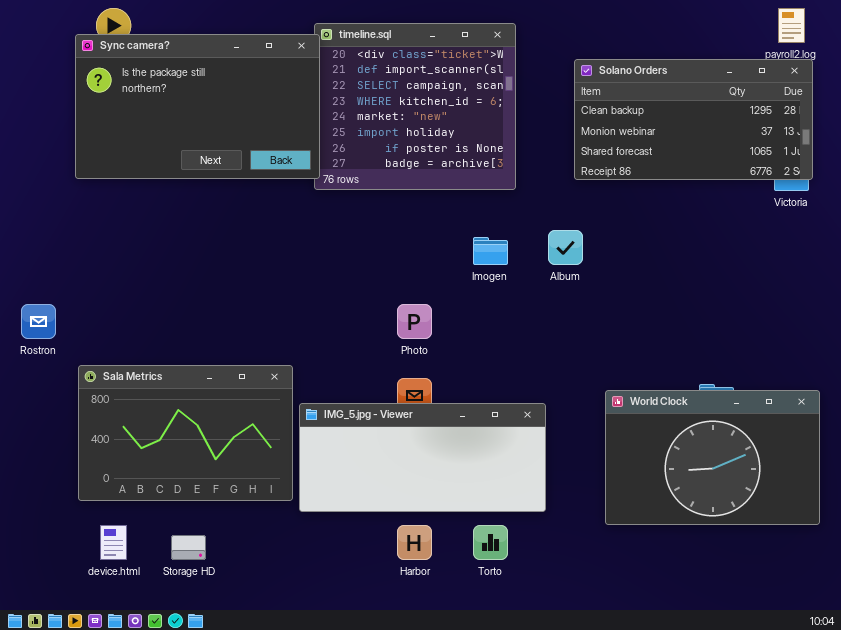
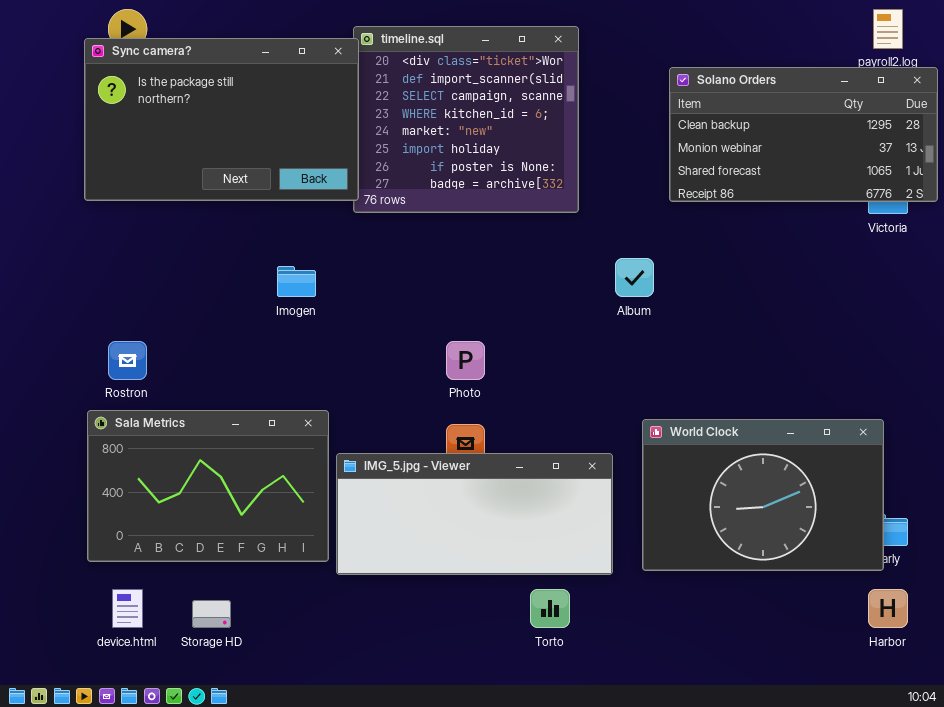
Solano Orders: [574,59,813,180] -> [669,67,938,202], moved
Imogen: [473,237,508,265] -> [277,266,316,297], moved
Rostron: [21,304,56,339] -> [108,341,147,380], moved
World Clock: [605,390,820,525] -> [642,419,884,571], moved
Harbor: [397,525,432,560] -> [868,589,908,628], moved

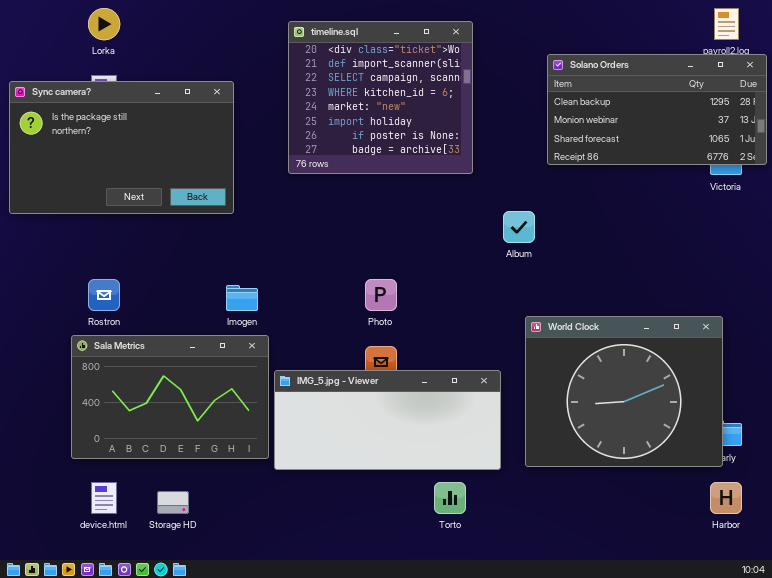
Sync camera?: [84,38,359,201] -> [9,81,234,214], moved
Imogen: [277,266,316,297] -> [226,285,258,311], moved
World Clock: [642,419,884,571] -> [525,316,723,467], resized

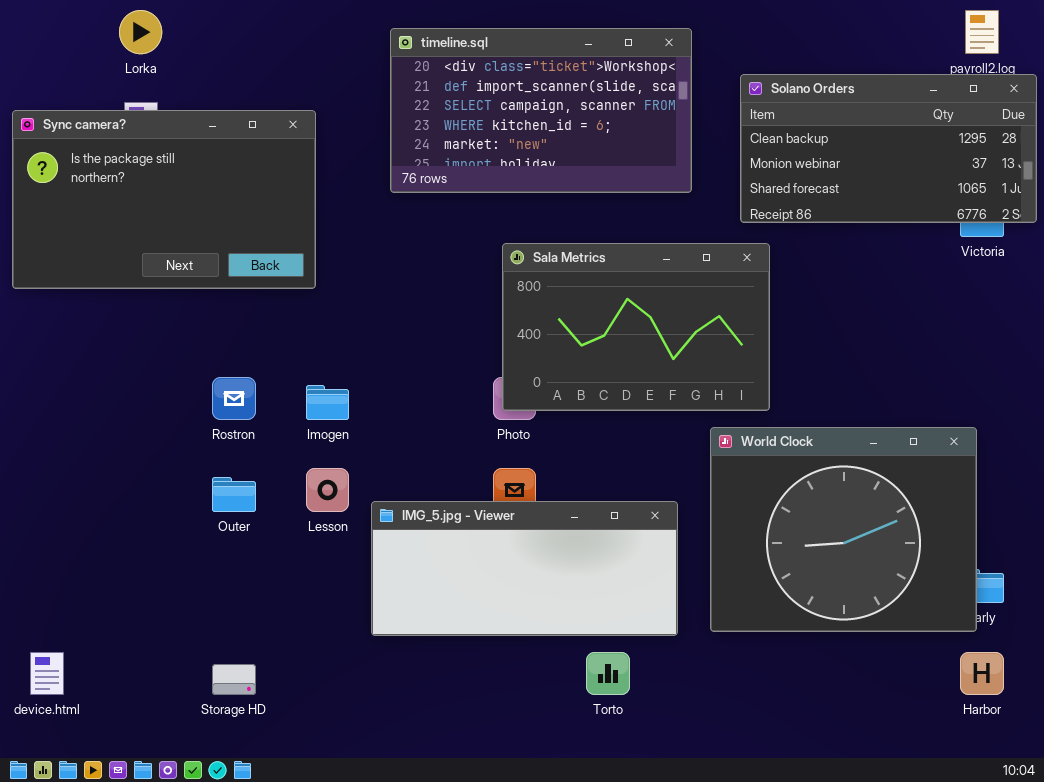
timeline.sql: [288,21,473,174] -> [390,28,692,193], resized
Rostron: [88,279,120,311] -> [212,377,256,420], moved
Sala Metrics: [71,335,269,459] -> [502,243,770,411], moved
device.html: [91,482,117,514] -> [30,652,64,695], moved

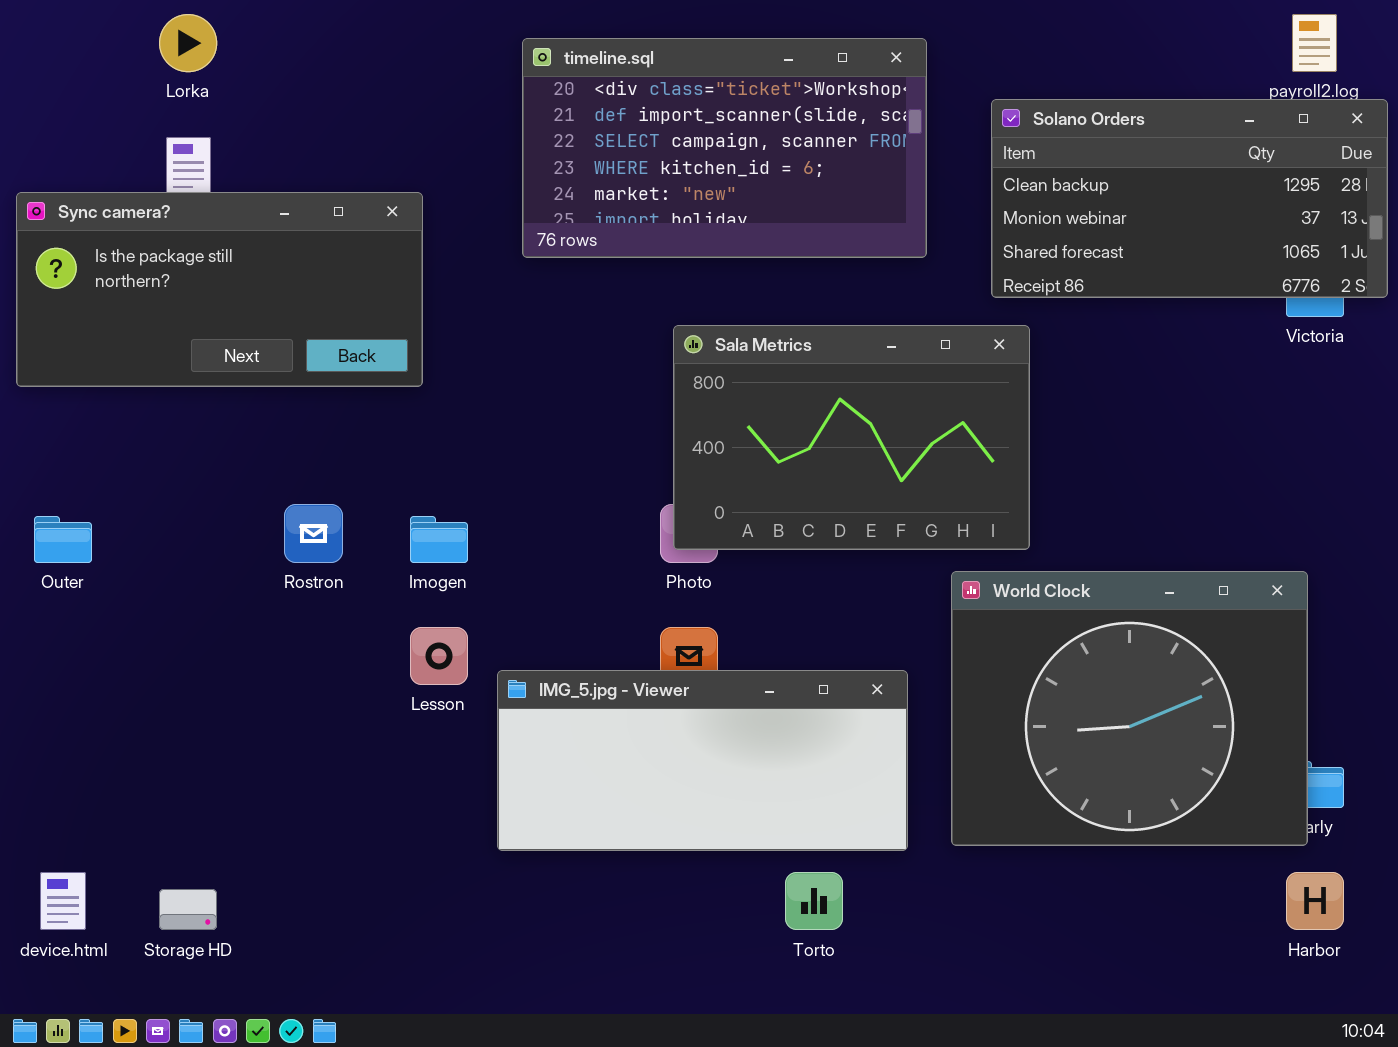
Sync camera?: [12,110,316,289] -> [16,192,423,387], resized
Outer: [212,477,256,512] -> [34,516,92,563], moved
Storage HD: [212,664,256,695] -> [159,889,217,930], moved

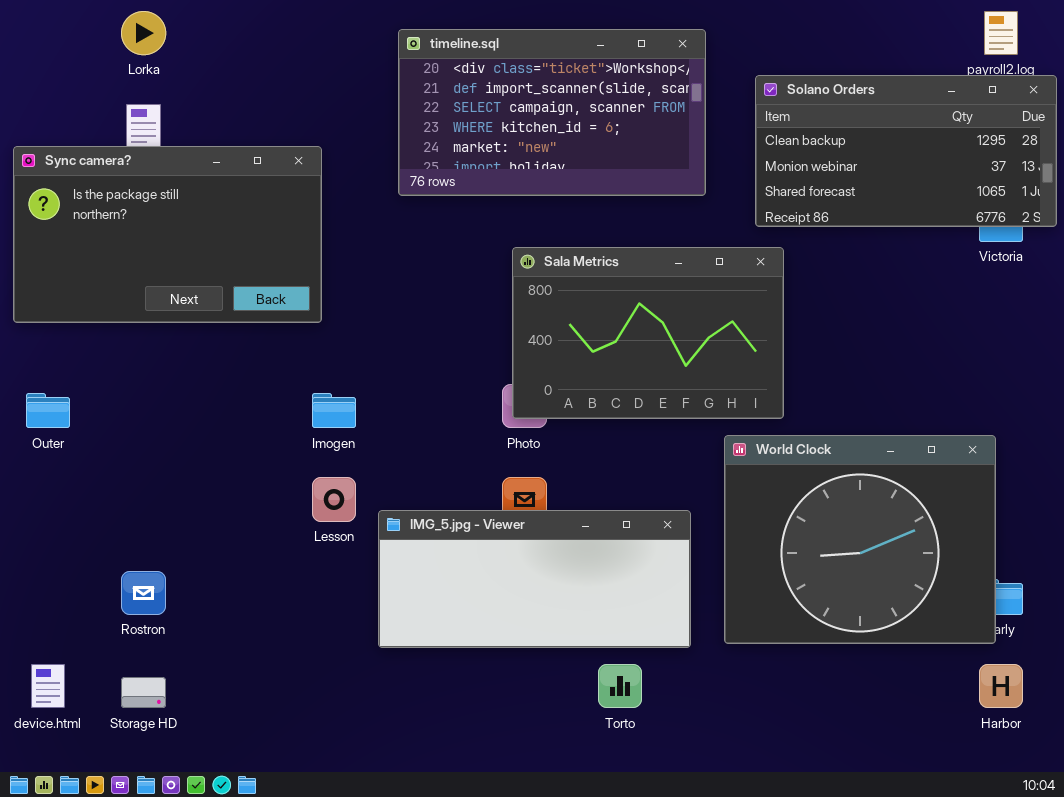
Sync camera?: [16,192,423,387] -> [13,146,322,323], resized
Rostron: [284,504,343,563] -> [121,571,166,615], moved

